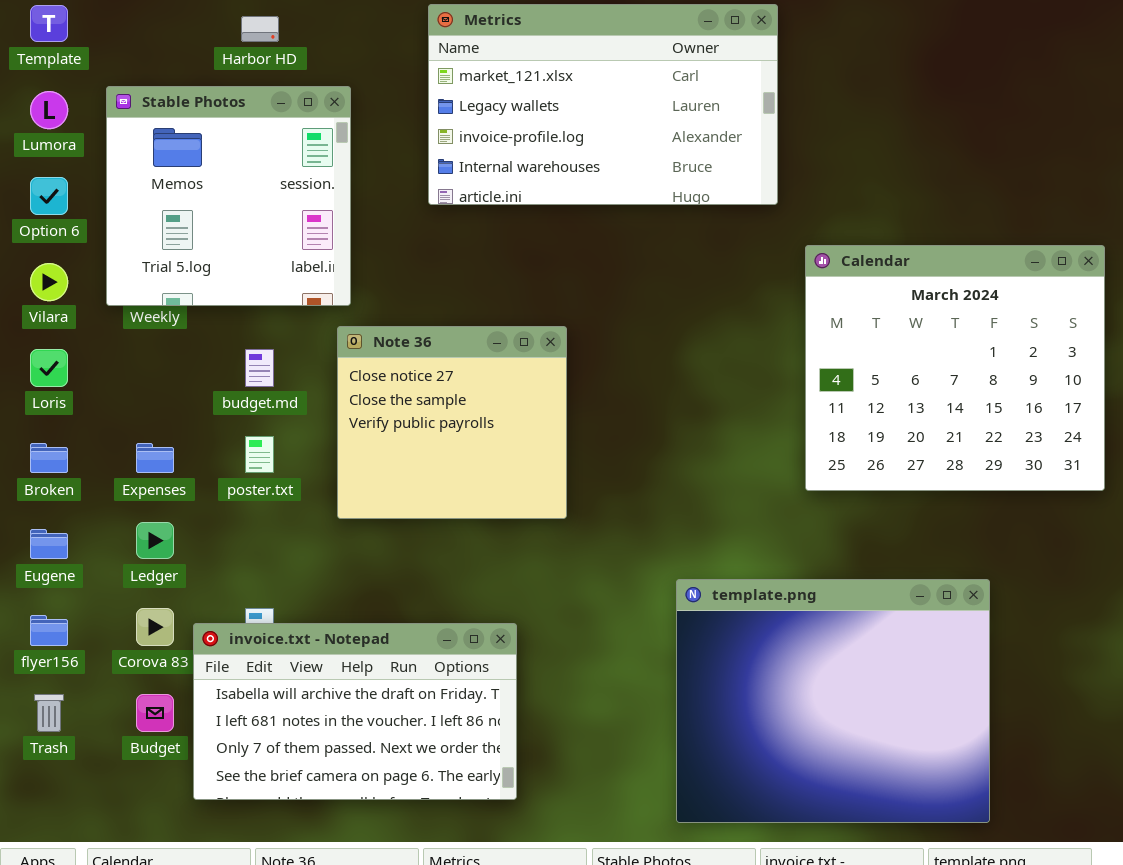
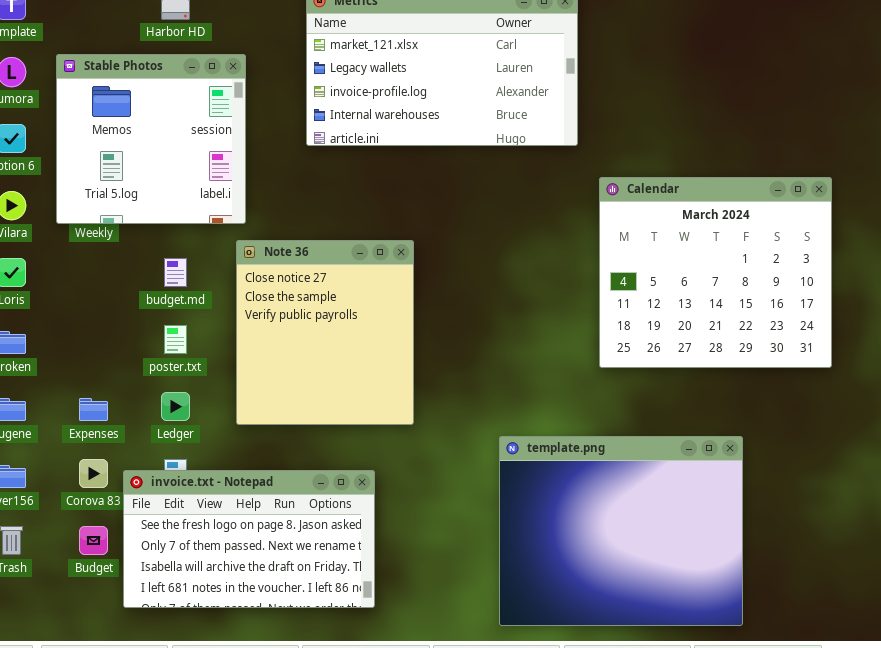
Note 36: [337,326,567,519] -> [236,240,414,425], resized
Expenses: [136,443,174,473] -> [79,398,108,421], moved
Ledger: [136,522,174,559] -> [161,392,190,421], moved
invoice.txt - Notepad: [193,623,517,800] -> [123,470,375,608], scrolled up 2 rows

